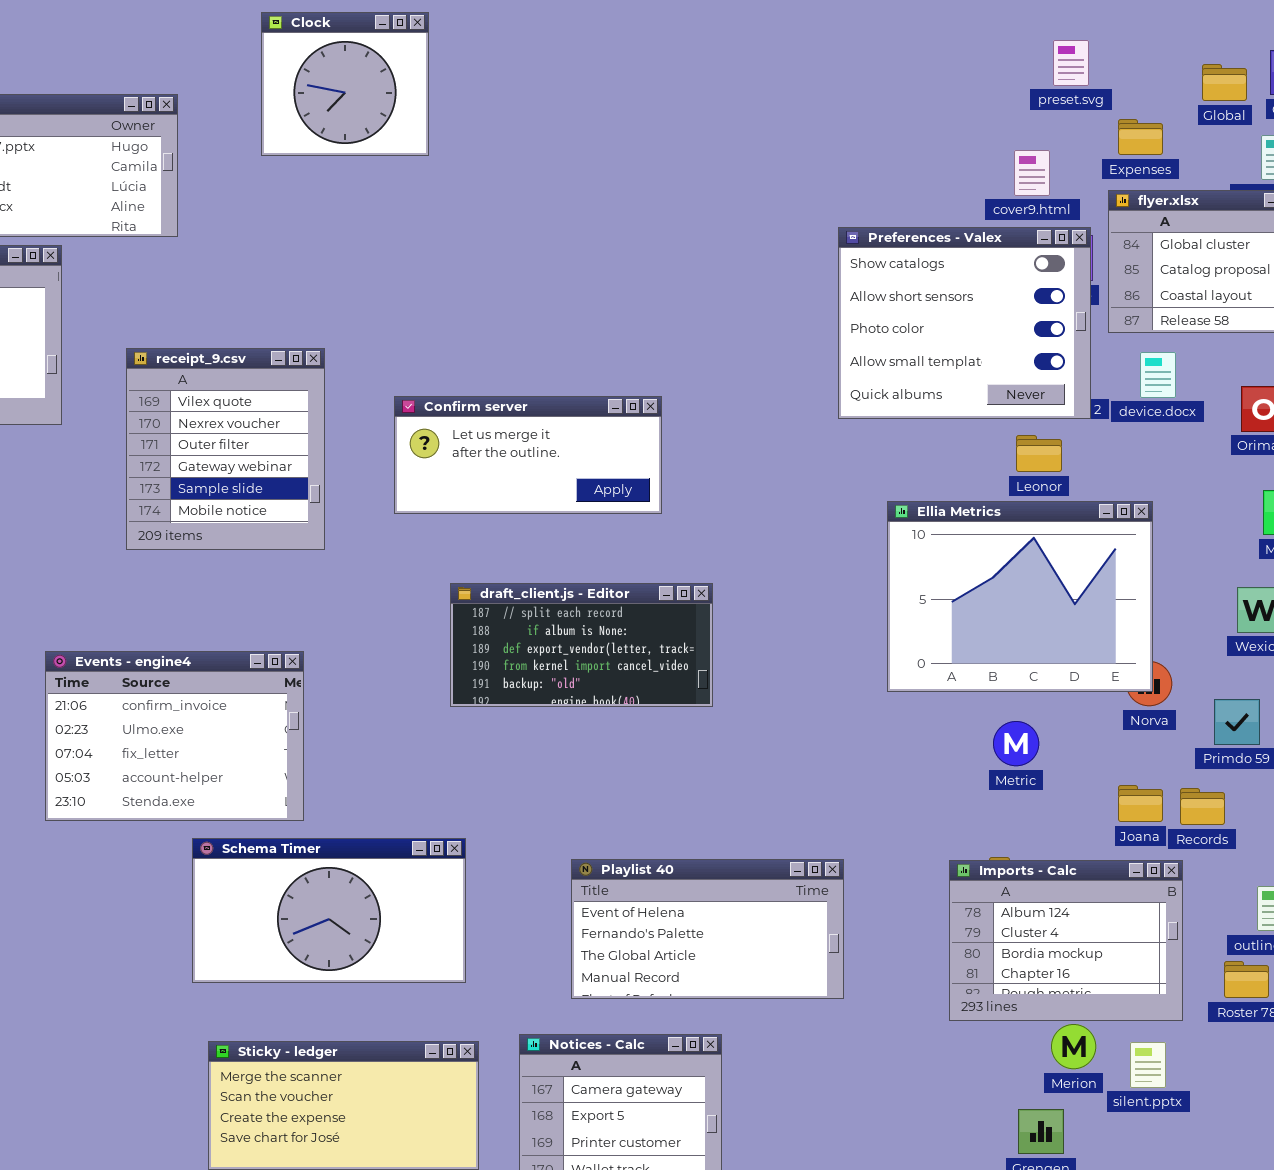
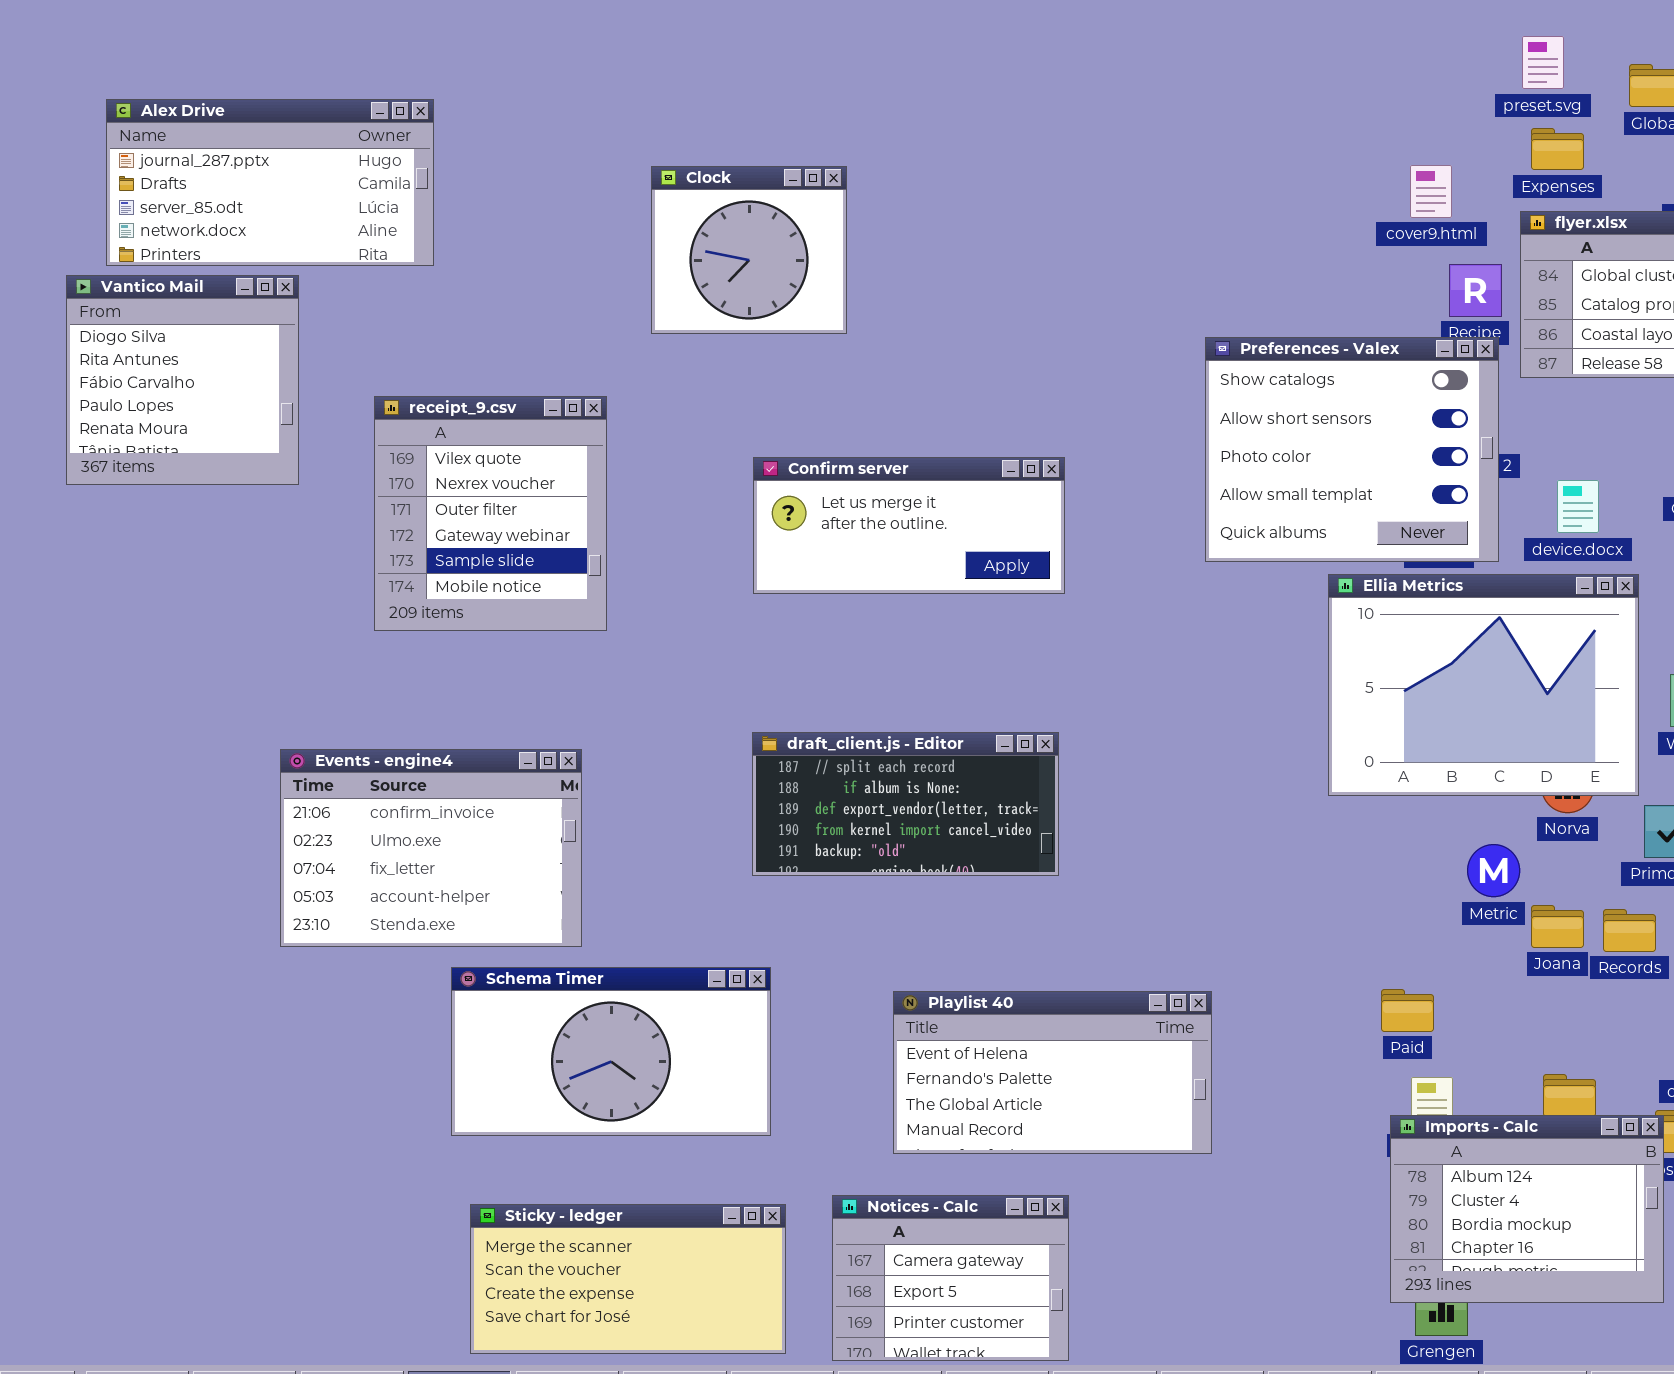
Clock: [261,12,429,156] -> [651,166,847,334], moved
preset.svg: [1053,40,1089,86] -> [1522,36,1564,89], moved
Preferences - Valex: [838,227,1091,419] -> [1205,337,1499,562], moved
device.docx: [1140,352,1176,398] -> [1557,480,1599,533], moved
Confirm server: [394,396,662,514] -> [753,457,1065,594], moved
Ellia Metrics: [887,501,1153,692] -> [1328,574,1639,796], moved
draft_client.js - Editor: [450,583,713,707] -> [752,732,1059,876], moved
Metric: [993,721,1039,766] -> [1467,844,1520,897], moved
Imports - Calc: [949,860,1183,1021] -> [1390,1115,1664,1303], moved

